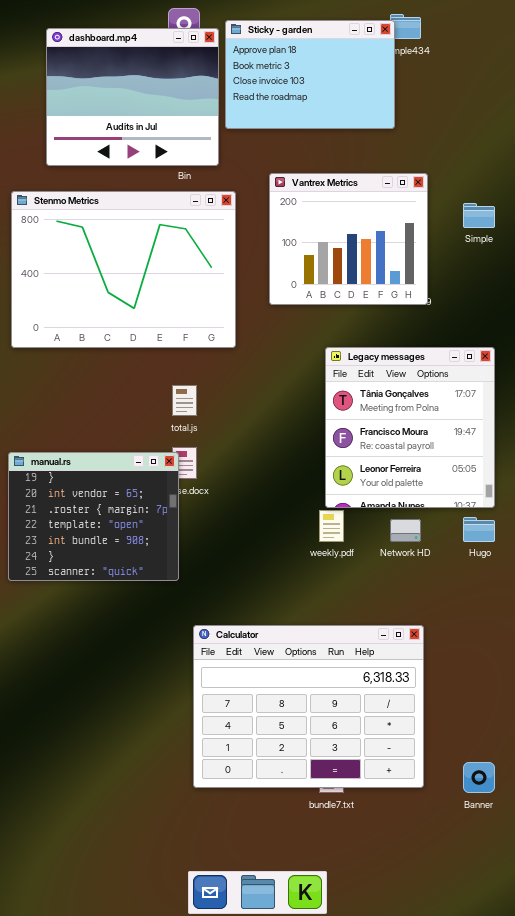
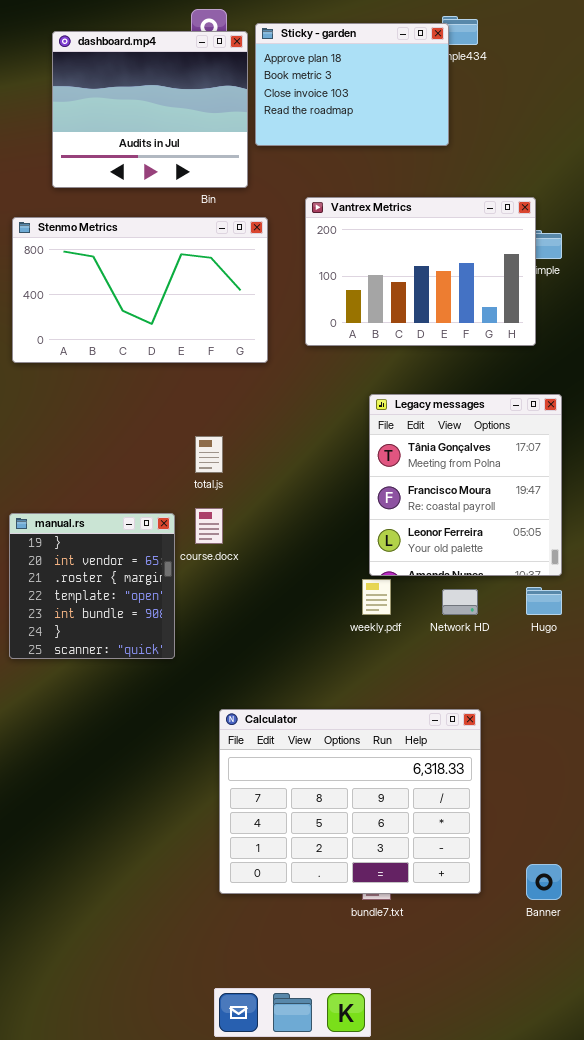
Vantrex Metrics: [269,173,428,305] -> [305,197,536,346], resized
Stenmo Metrics: [11,191,236,348] -> [12,217,268,363], resized
manual.rs: [8,452,179,581] -> [9,513,175,659], resized

